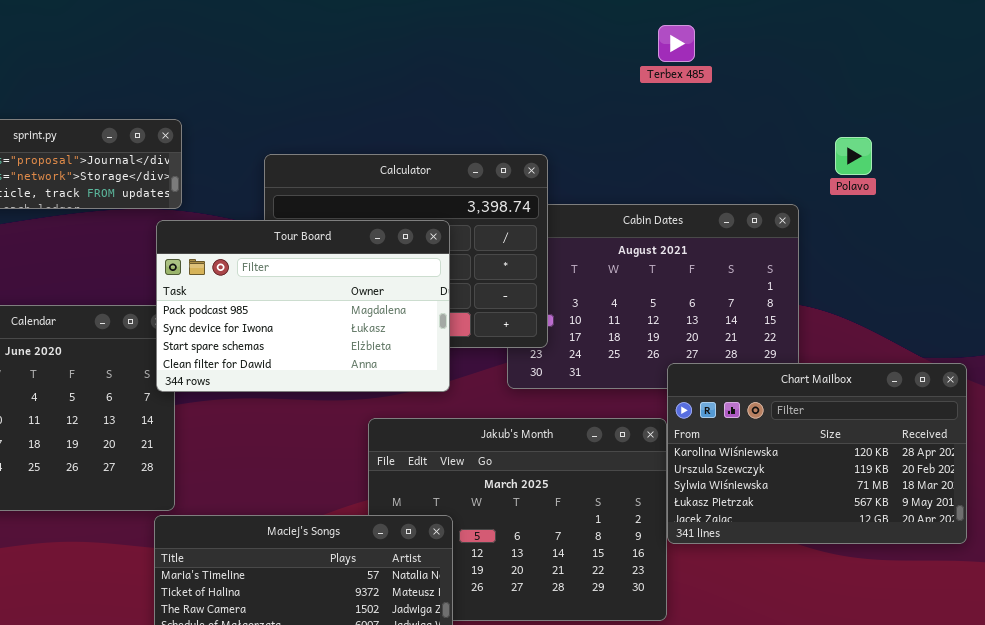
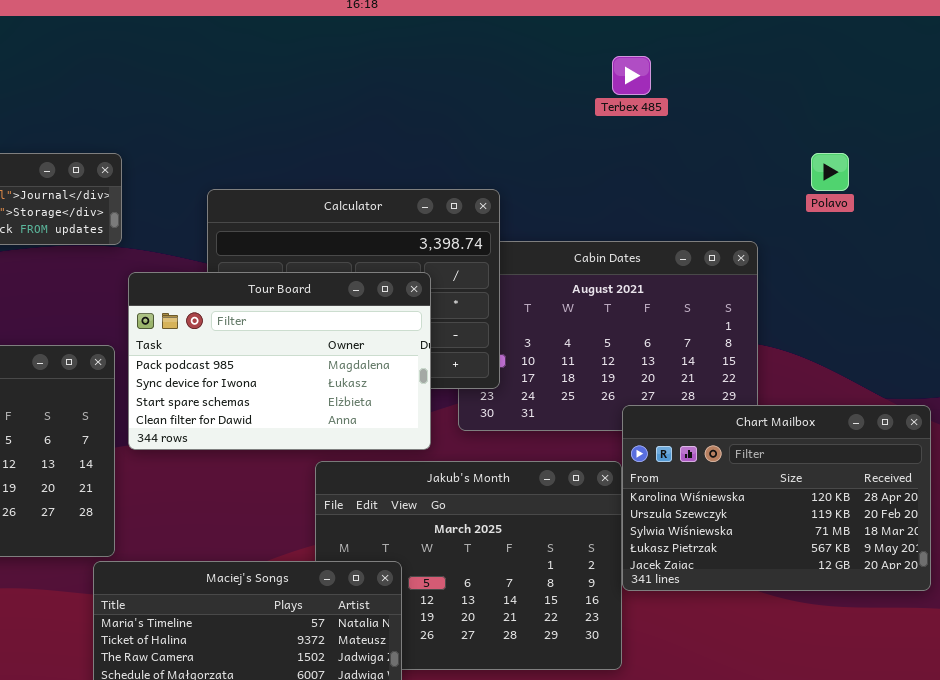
Polavo: [835,137,872,175] -> [811,153,849,191], moved
Tour Board: [156,220,450,392] -> [128,272,431,450], moved

